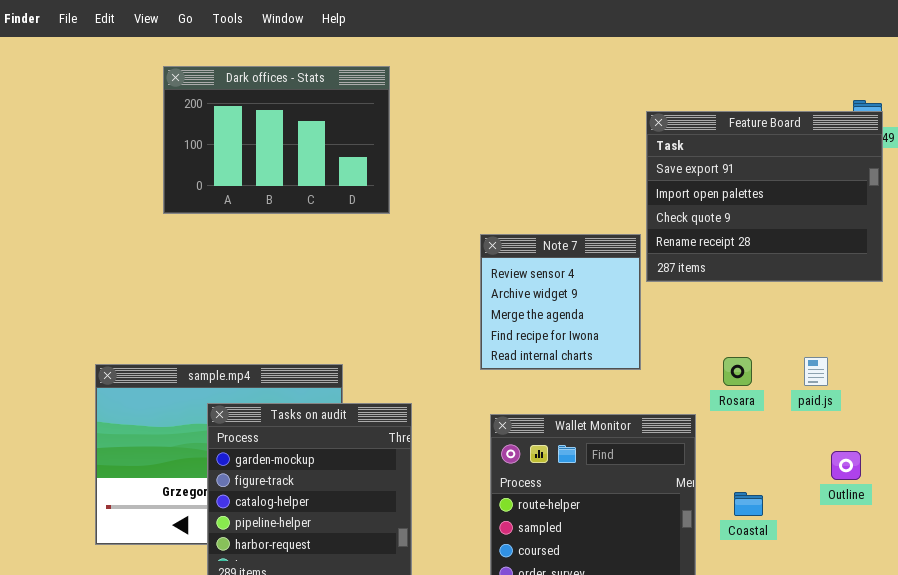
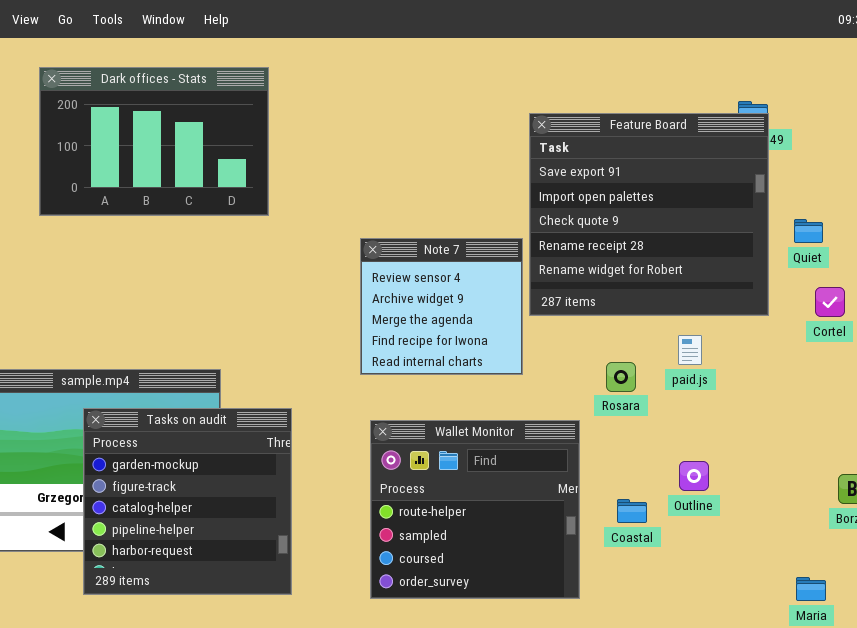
Feature Board: [646,111,883,282] -> [529,113,769,316], resized
paid.js: [804,357,828,386] -> [678,335,702,365], moved
Outline: [831,451,861,480] -> [679,461,709,491], moved

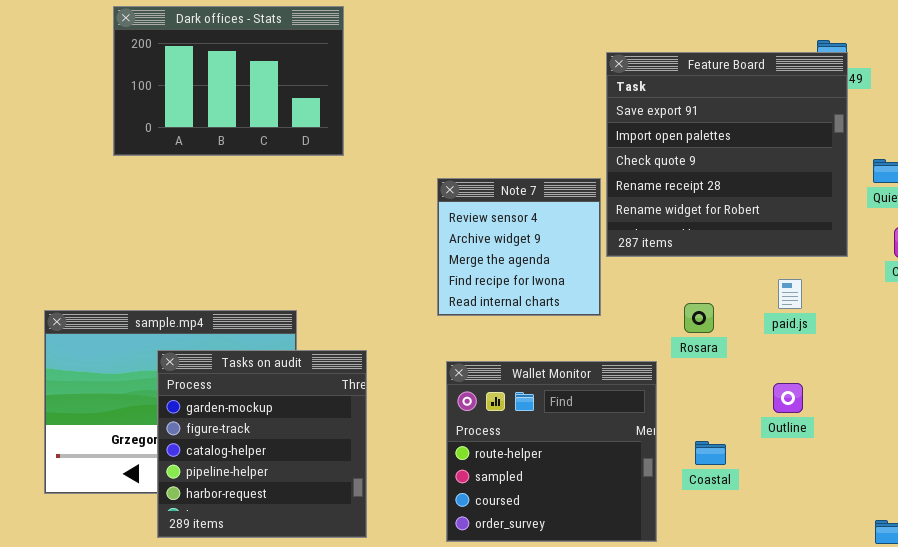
paid.js: [678,335,702,365] -> [778,279,802,309], moved
Outline: [679,461,709,491] -> [773,383,803,413], moved

